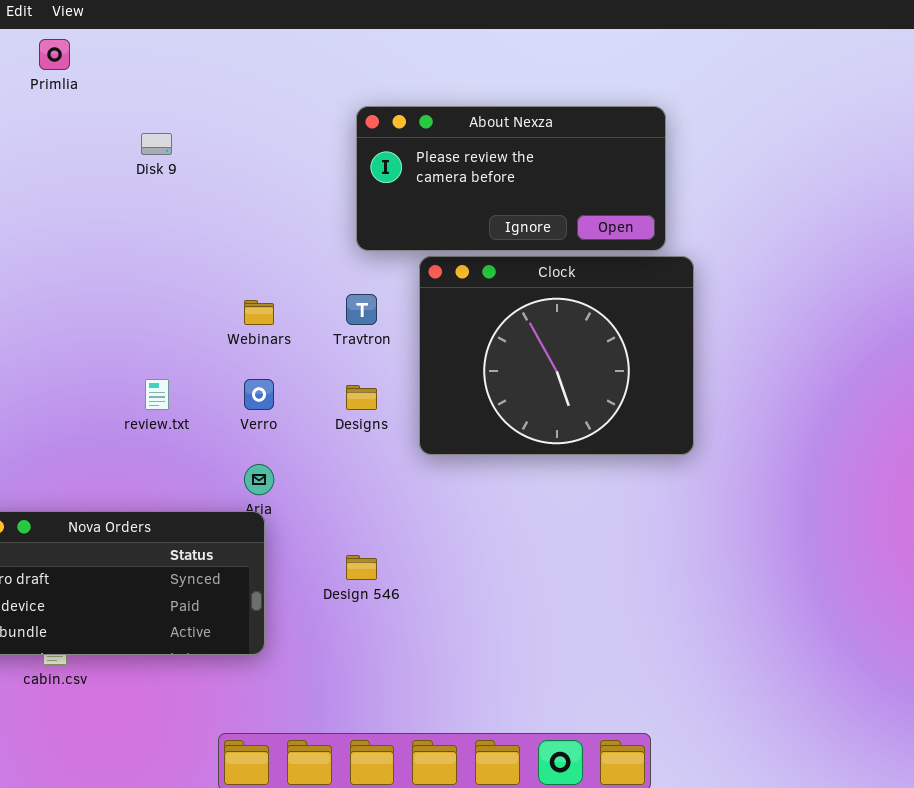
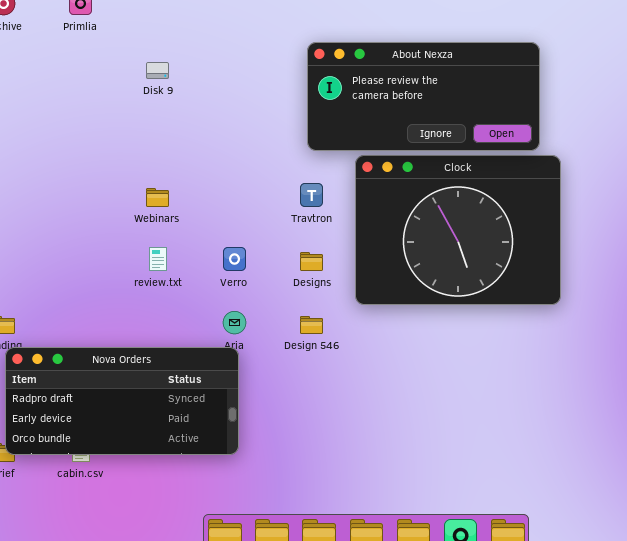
Webinars: [244,300,274,325] -> [146,188,169,207], moved
Design 546: [346,555,377,580] -> [300,316,323,334], moved

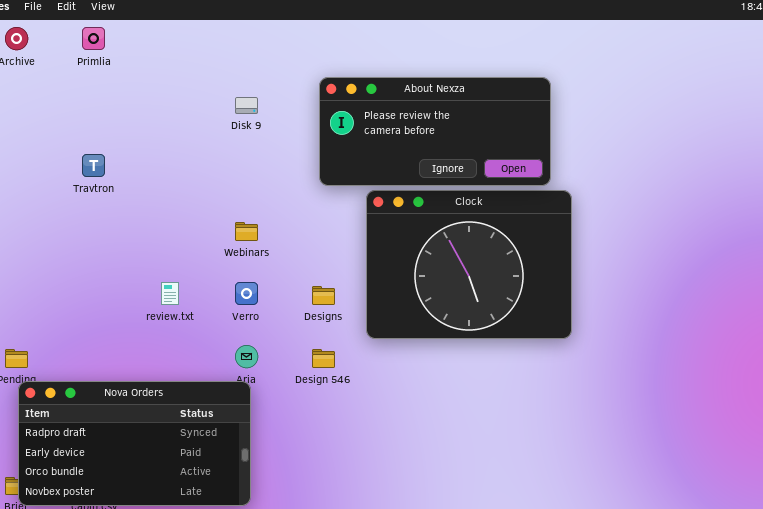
Disk 9: [146,62,169,79] -> [235,97,258,114], moved
Travtron: [300,183,323,207] -> [82,154,105,177], moved
Webinars: [146,188,169,207] -> [235,222,258,241], moved
Nova Orders: [5,347,239,455] -> [18,381,251,506], resized

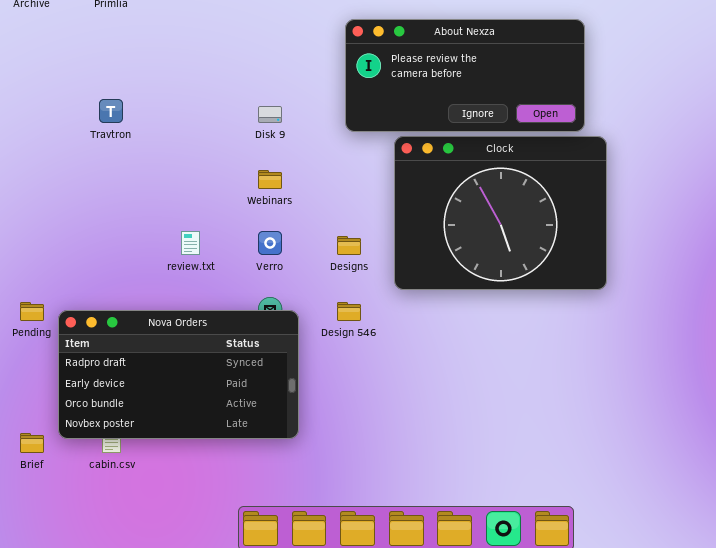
Disk 9: [235,97,258,114] -> [258,106,282,123], moved
Nova Orders: [18,381,251,506] -> [58,310,299,439], moved

